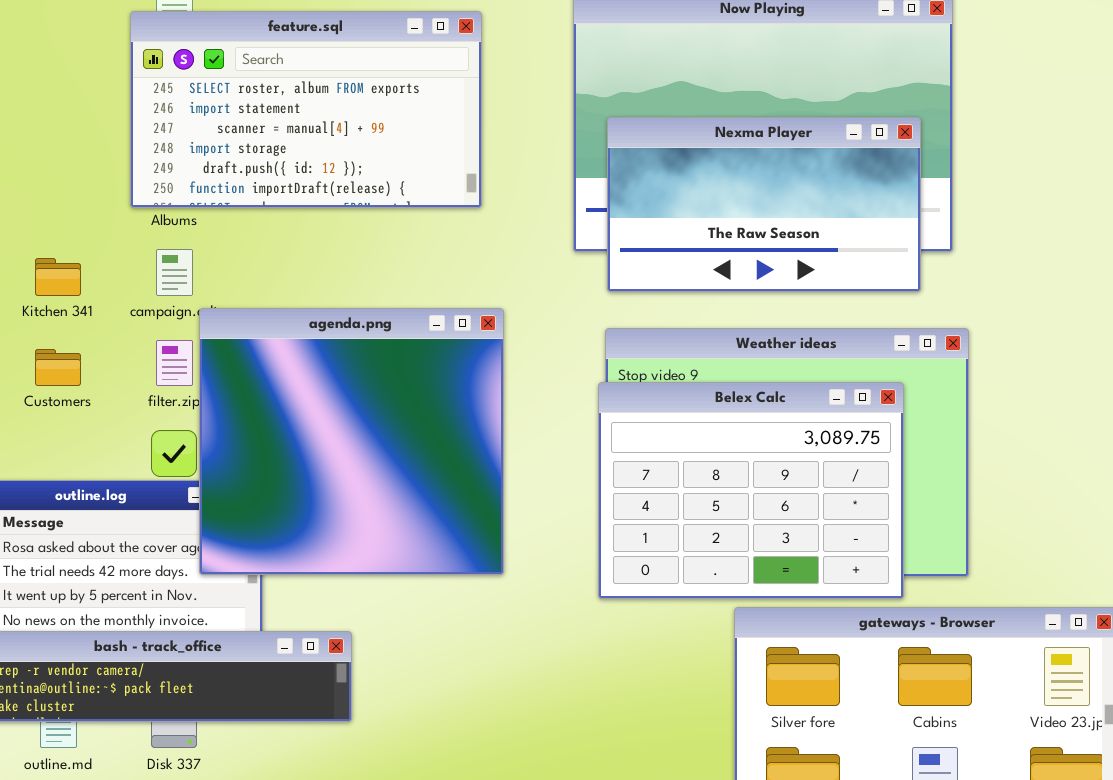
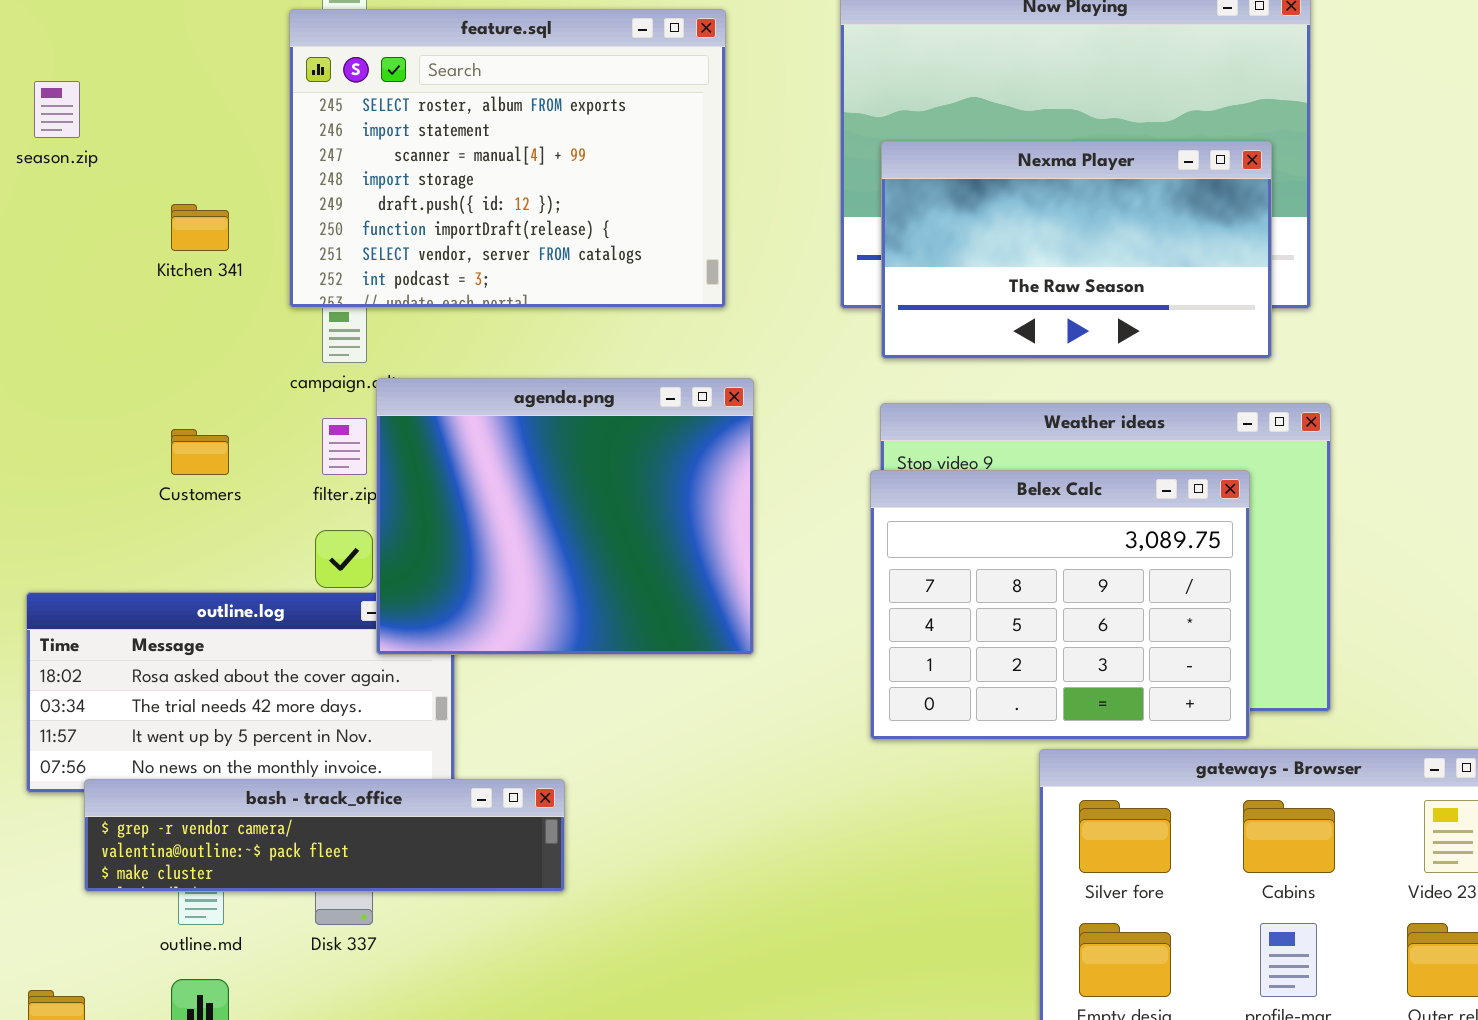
feature.sql: [130,11,482,208] -> [289,9,726,308], resized
Kitchen 341: [35,258,81,296] -> [171,204,229,251], moved
agenda.png: [199,308,504,575] -> [376,378,754,655], resized

